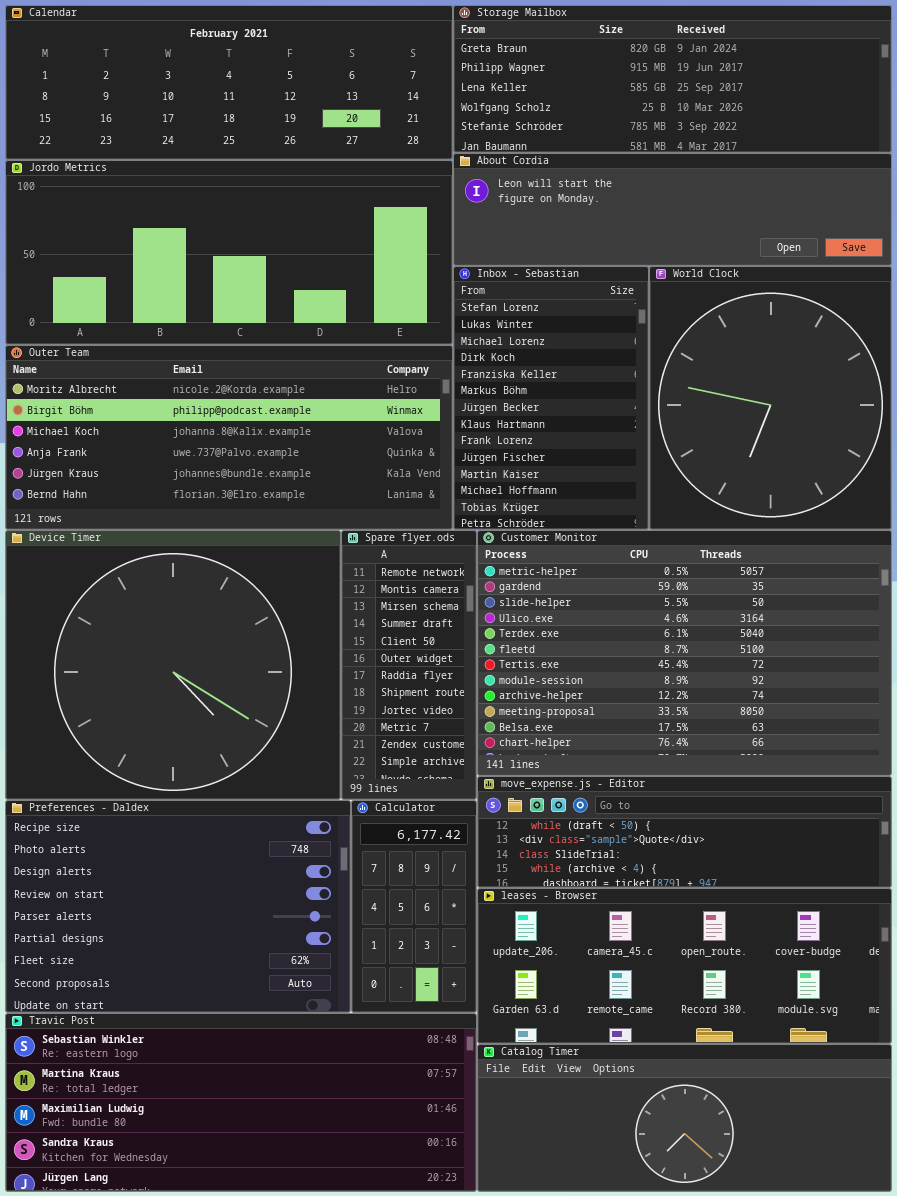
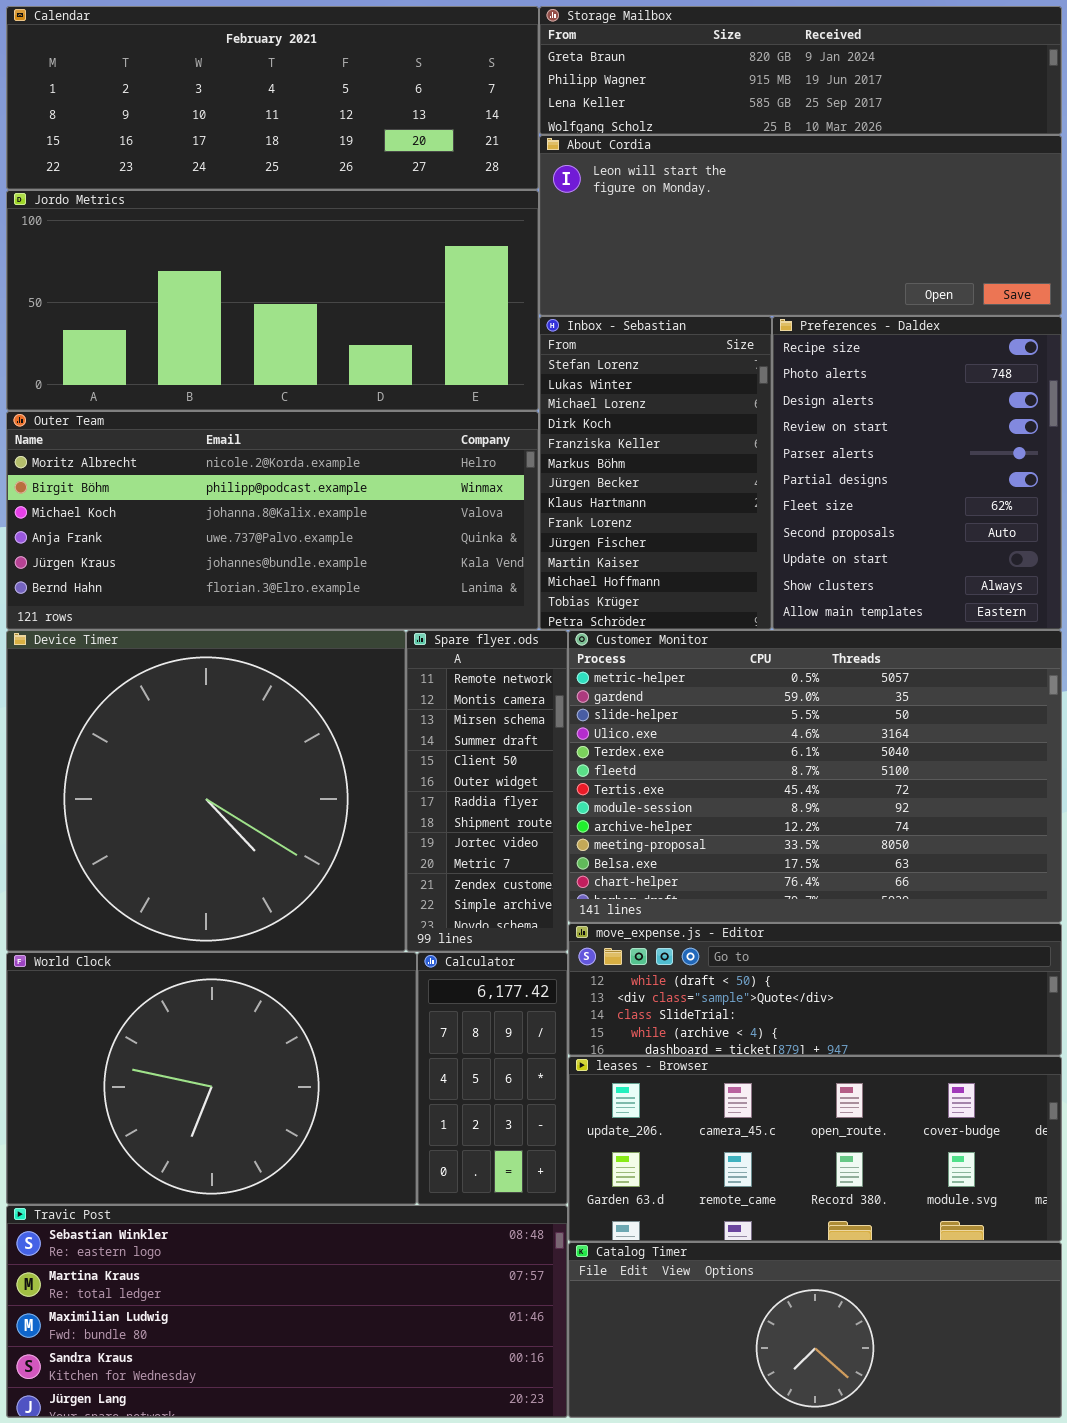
Storage Mailbox: [453,5,892,153] -> [539,6,1062,135], resized
About Cordia: [453,153,892,266] -> [539,135,1062,316], resized
World Clock: [649,266,892,530] -> [6,952,417,1205], moved, resized
Preferences - Daldex: [5,800,351,1013] -> [772,316,1062,630], moved, resized

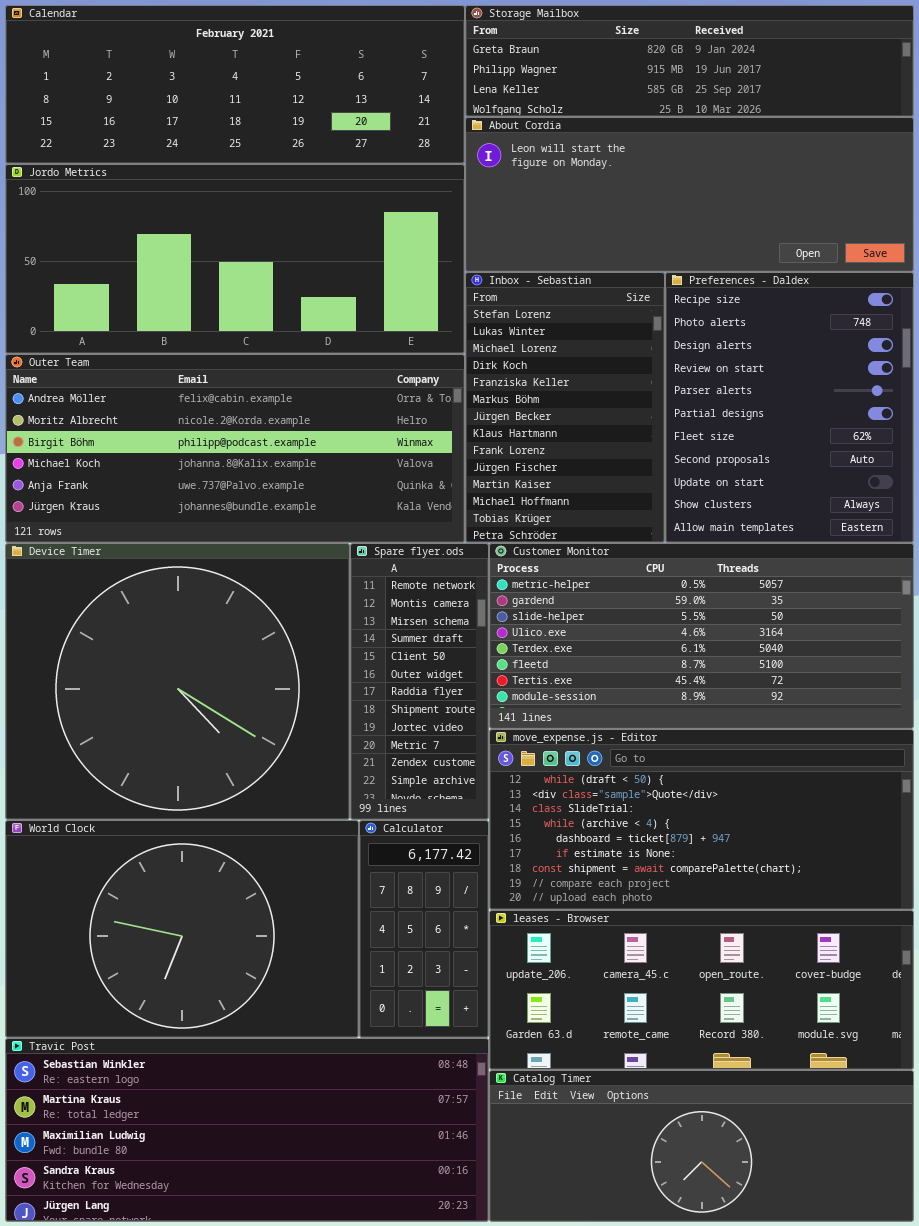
Outer Team: [6,411,539,630] -> [5,354,465,543], scrolled up 1 row
Customer Monitor: [568,630,1062,923] -> [489,543,914,729], resized
move_expense.js - Editor: [568,923,1062,1056] -> [489,729,914,910], resized

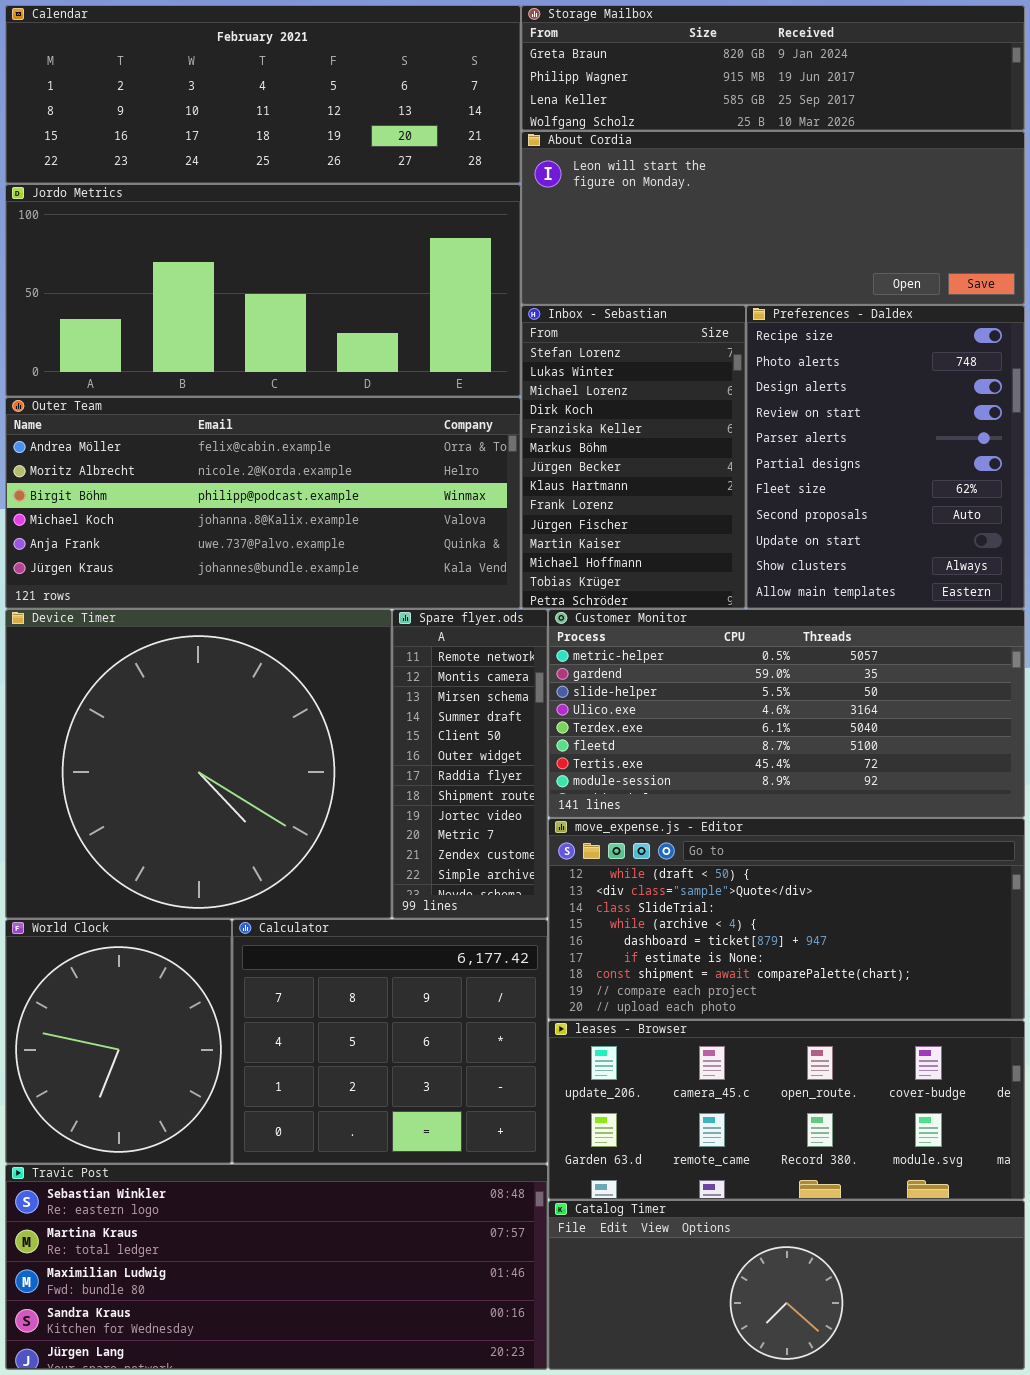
World Clock: [5,820,359,1038] -> [5,919,232,1164], resized
Calculator: [359,820,489,1038] -> [232,919,548,1164], resized

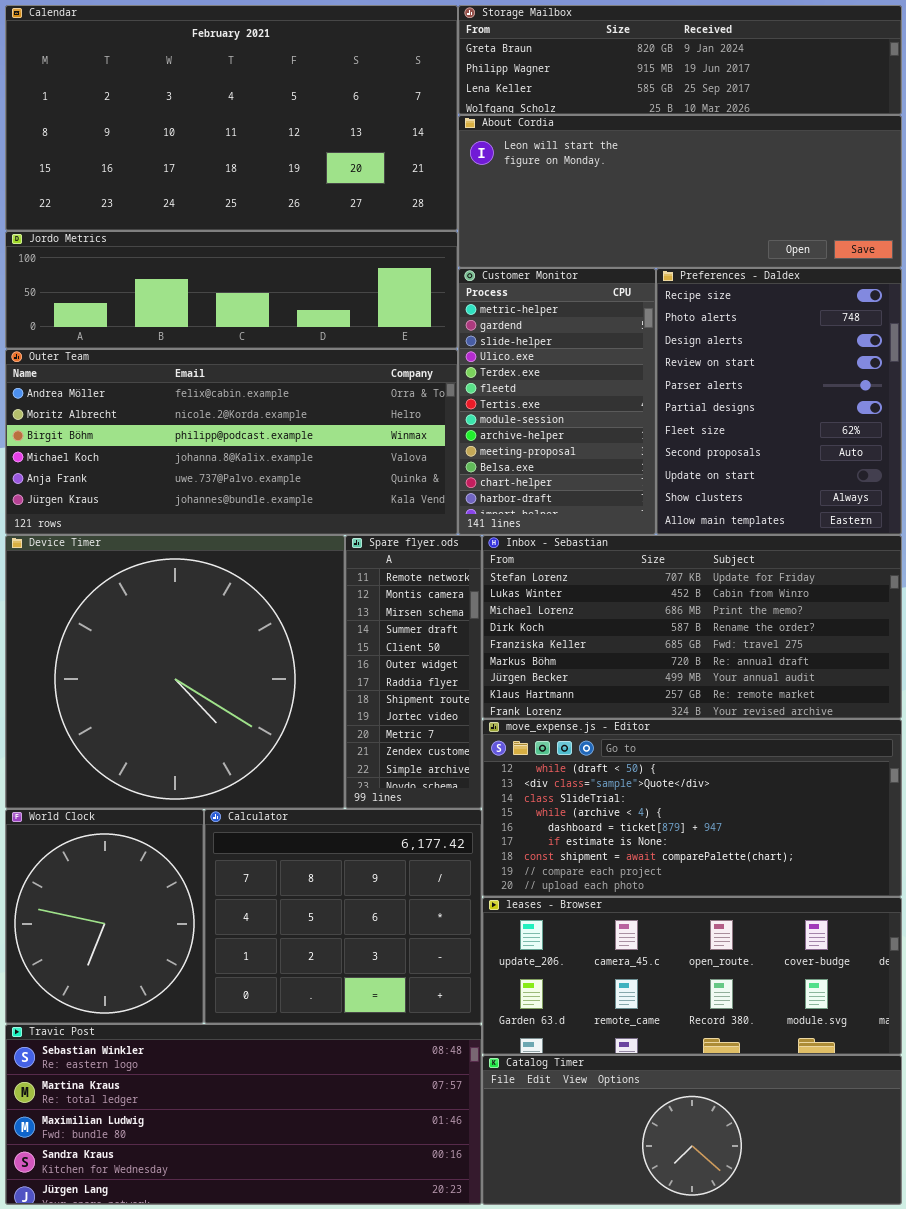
Calendar: [5,5,521,184] -> [5,5,458,231], resized
Jordo Metrics: [5,184,521,397] -> [5,231,458,349], resized
Inbox - Sebastian: [521,305,746,609] -> [482,535,902,719], moved, resized
Customer Monitor: [548,609,1025,818] -> [458,268,656,535], moved, resized

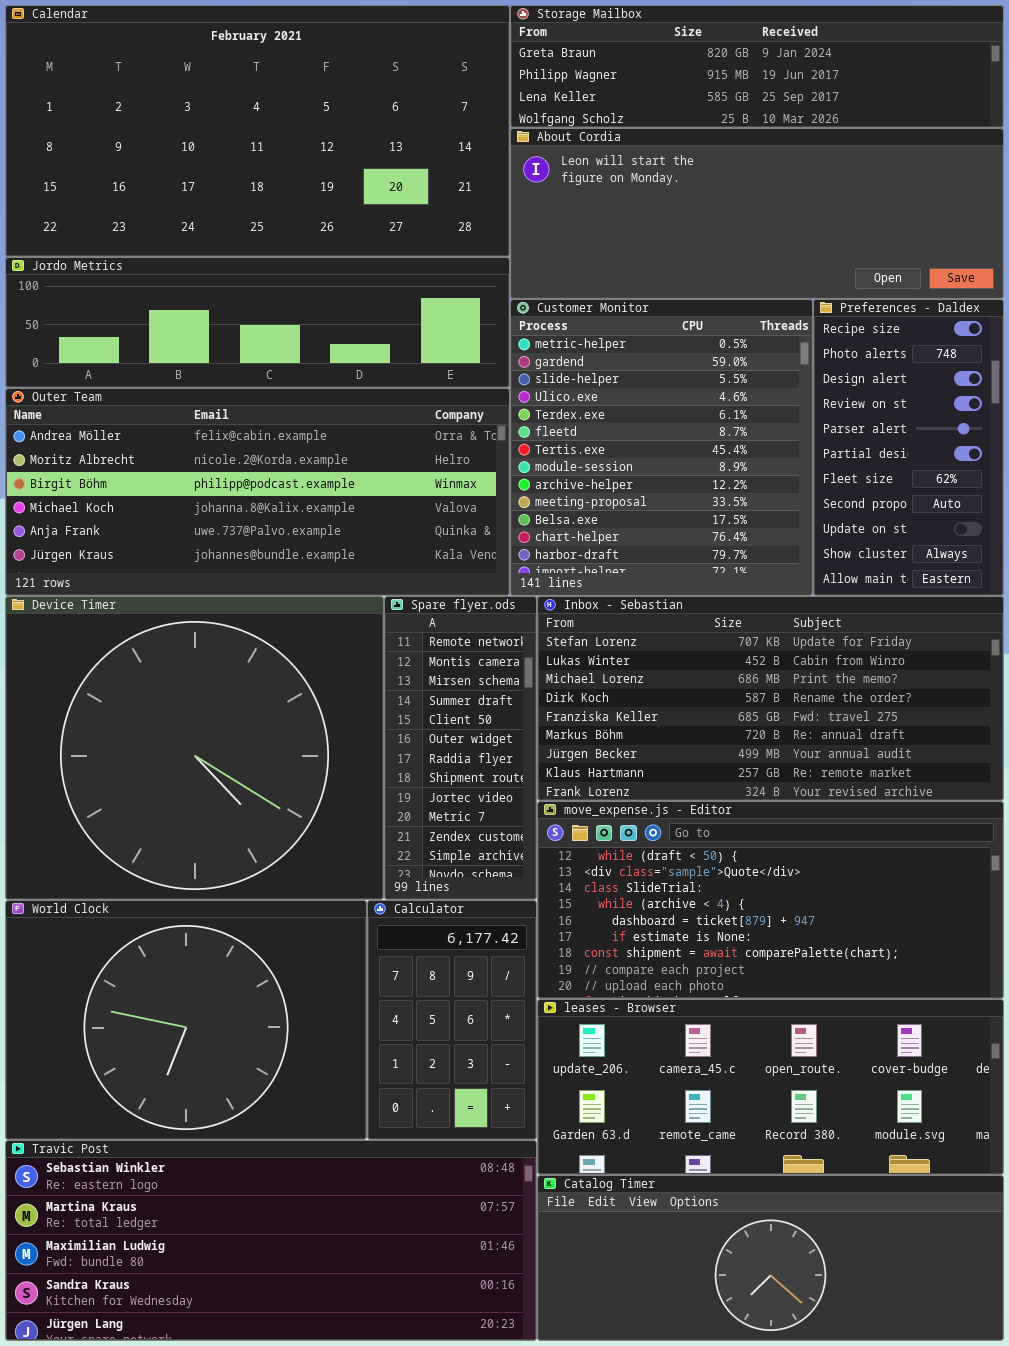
Customer Monitor: [458,268,656,535] -> [510,299,813,596], resized
Preferences - Daldex: [656,268,902,535] -> [813,299,1004,596], resized
World Clock: [5,809,204,1024] -> [5,900,367,1140], resized
Calculator: [204,809,482,1024] -> [367,900,537,1140], resized

